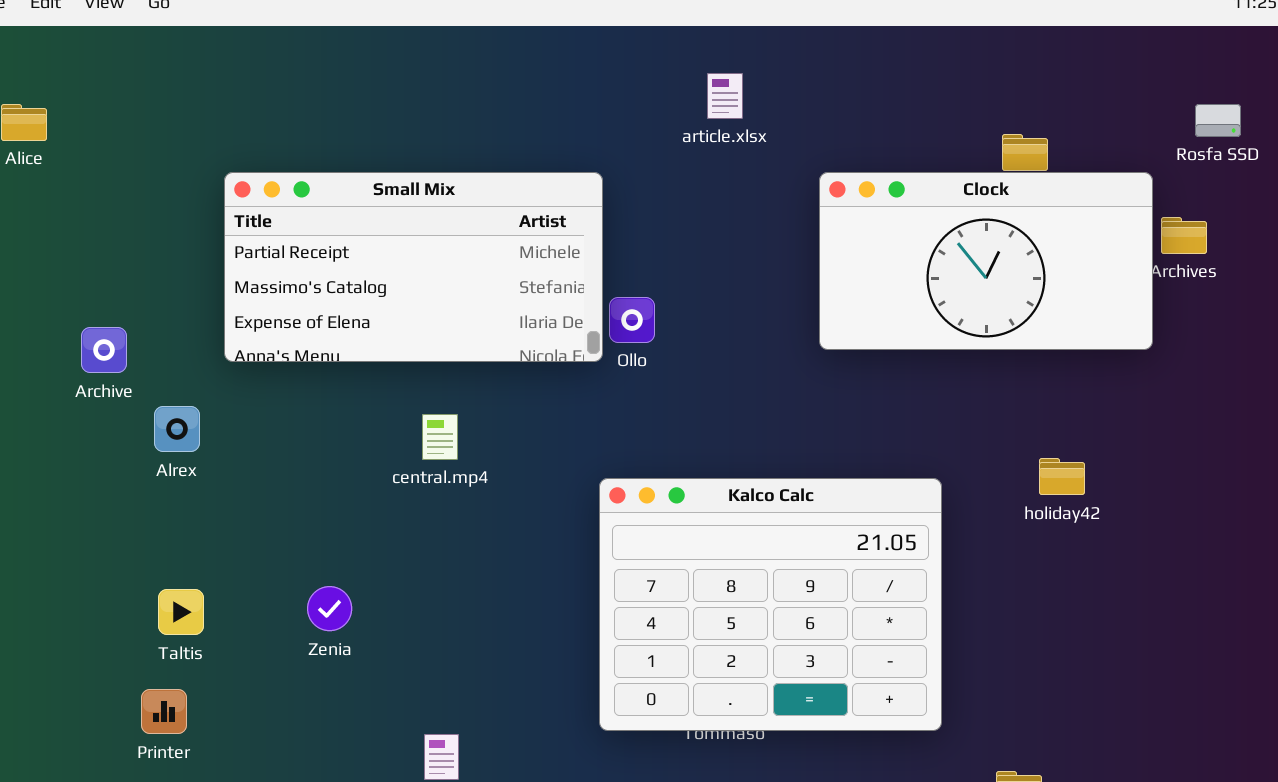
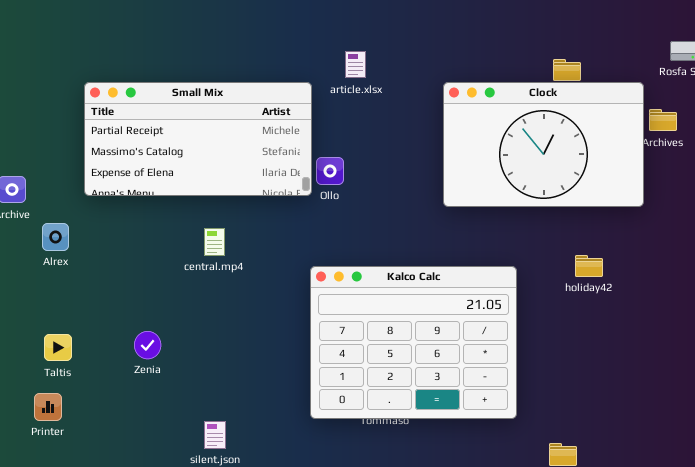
article.xlsx: [707,73,743,119] -> [345,51,366,78], moved
Clock: [819,172,1153,350] -> [443,82,644,207], resized

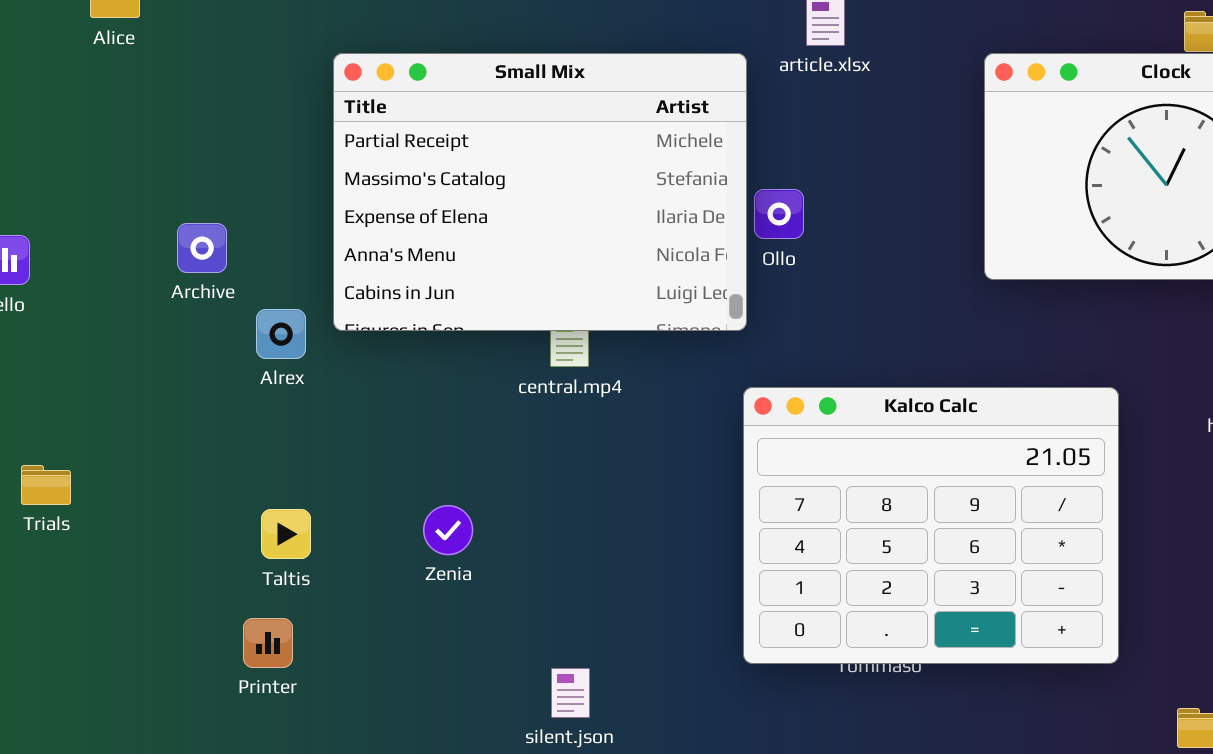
Small Mix: [84,82,312,196] -> [333,53,747,331], resized

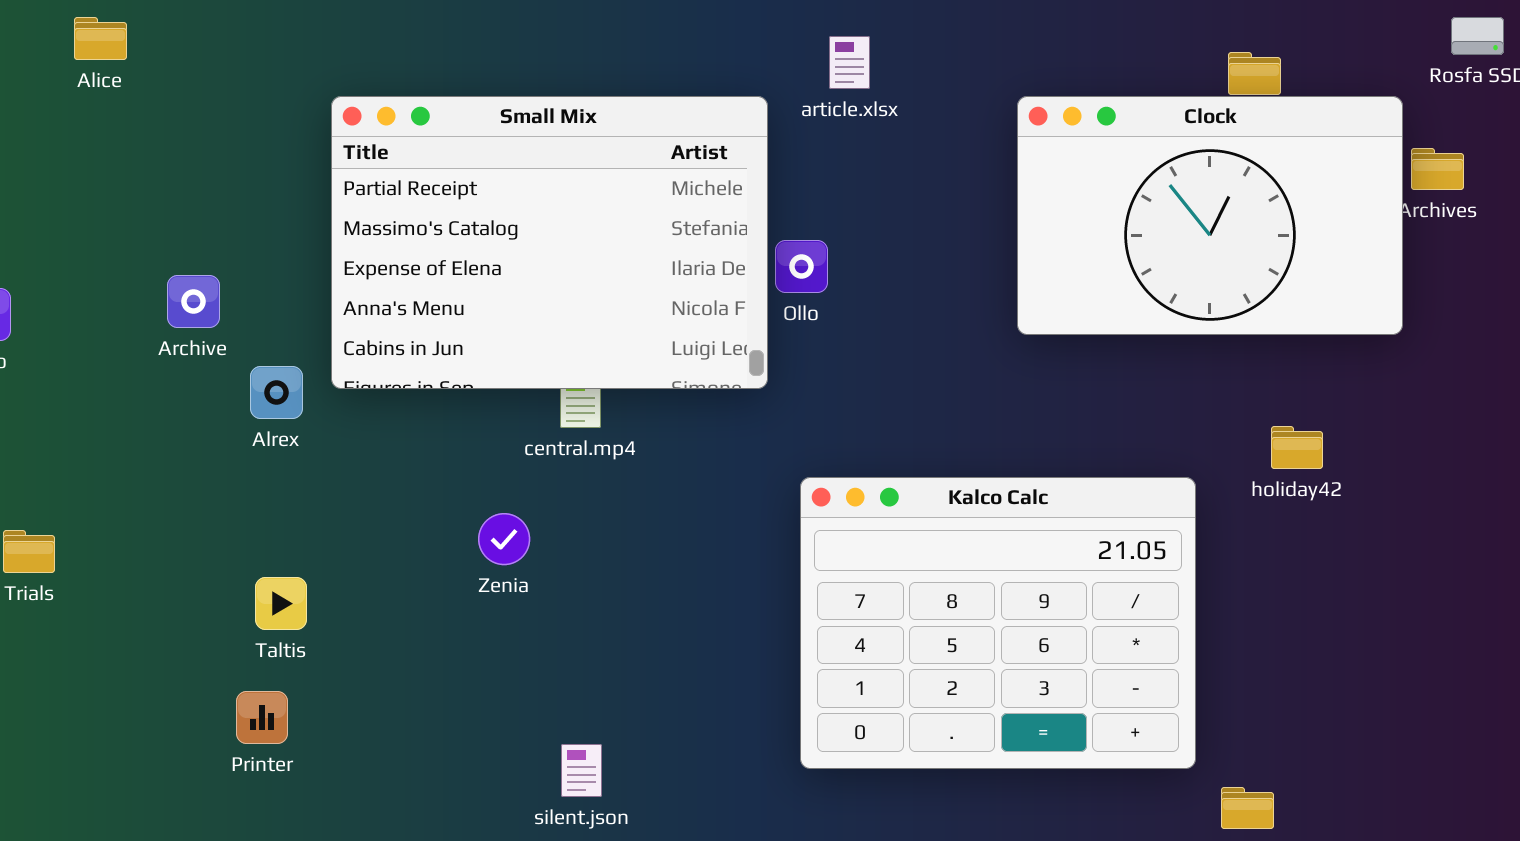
Kalco Calc: [743,387,1119,664] -> [800,477,1196,769], moved
Zenia: [423,505,473,555] -> [478,513,530,565], moved

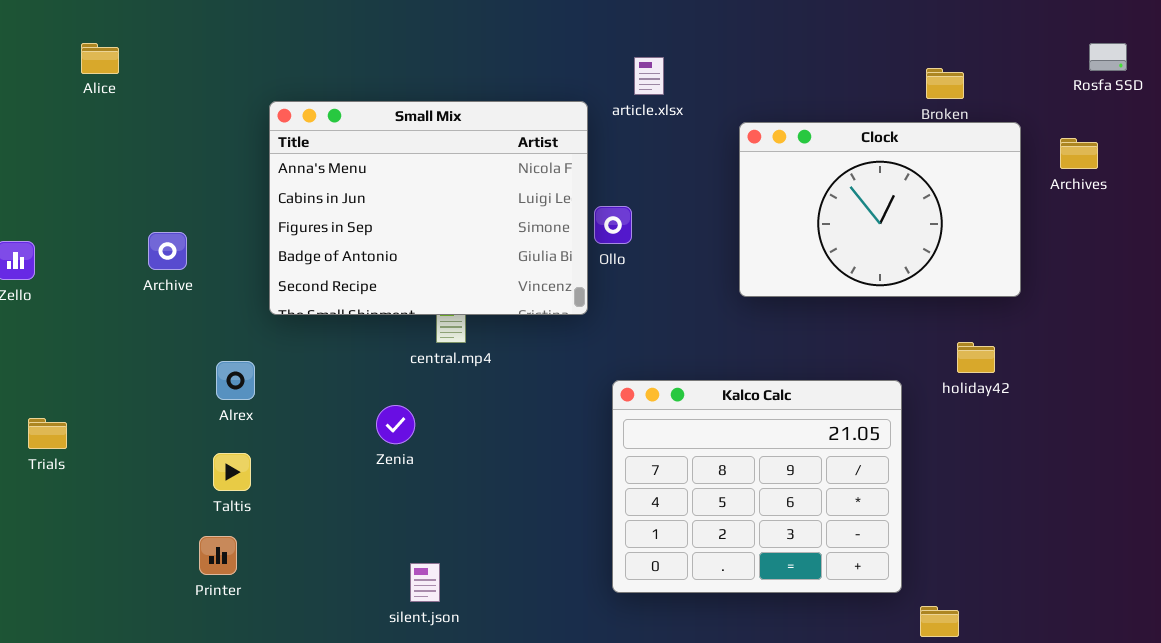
Small Mix: [331,96,768,389] -> [269,101,588,315], scrolled down 3 rows
Clock: [1017,96,1403,335] -> [739,122,1021,297], moved
Alrex: [250,366,303,419] -> [216,361,255,400], moved
silent.json: [561,744,602,797] -> [410,563,440,602], moved

